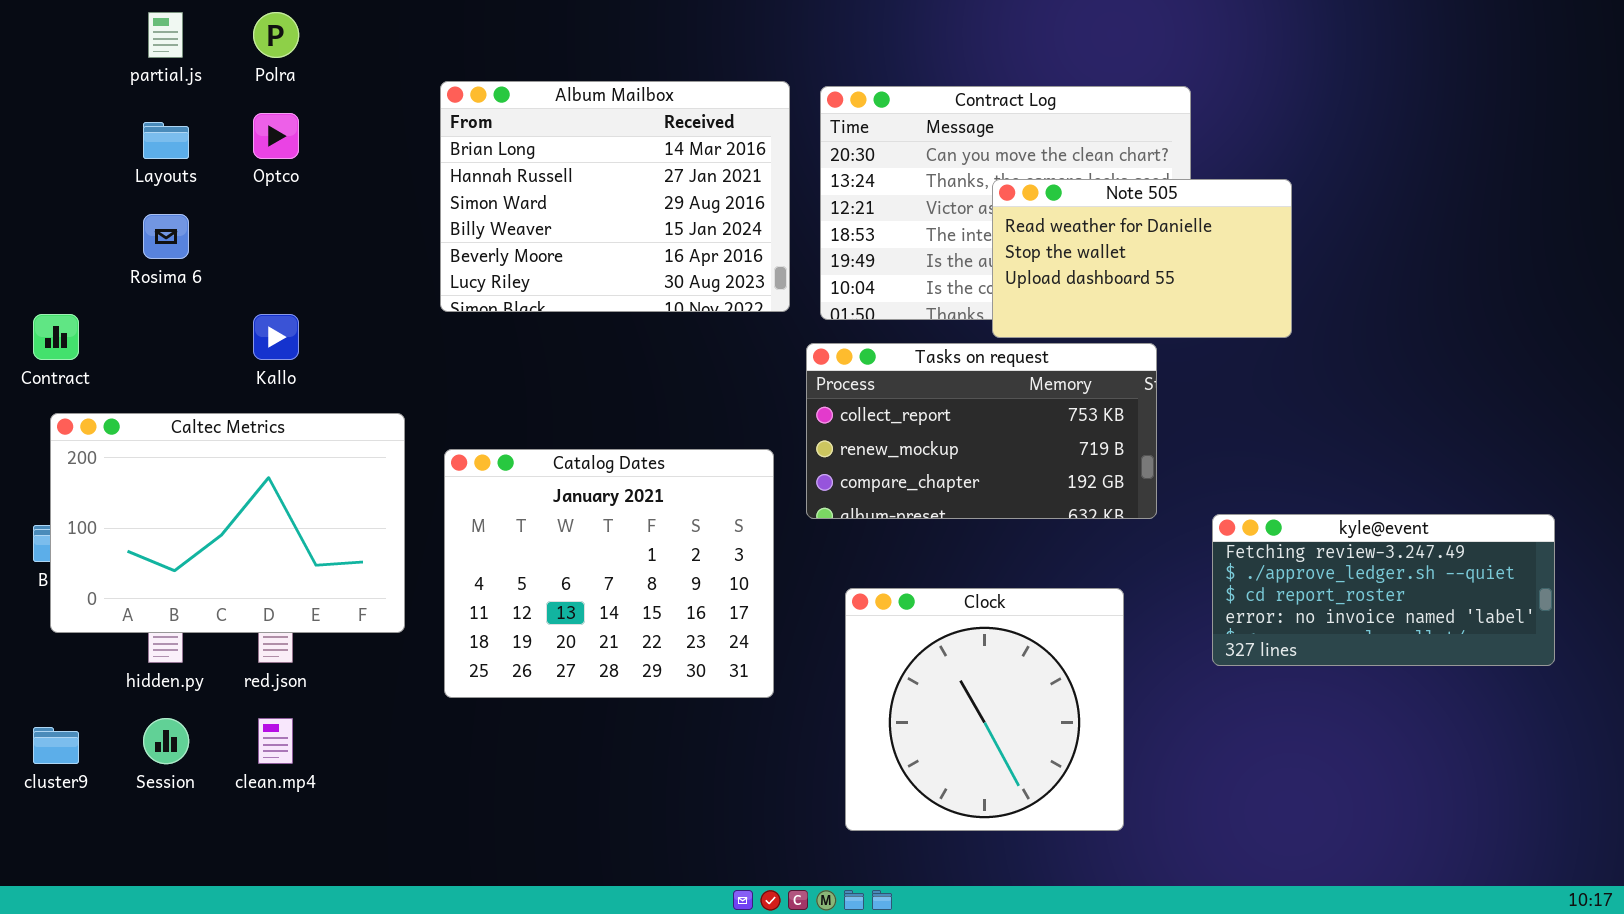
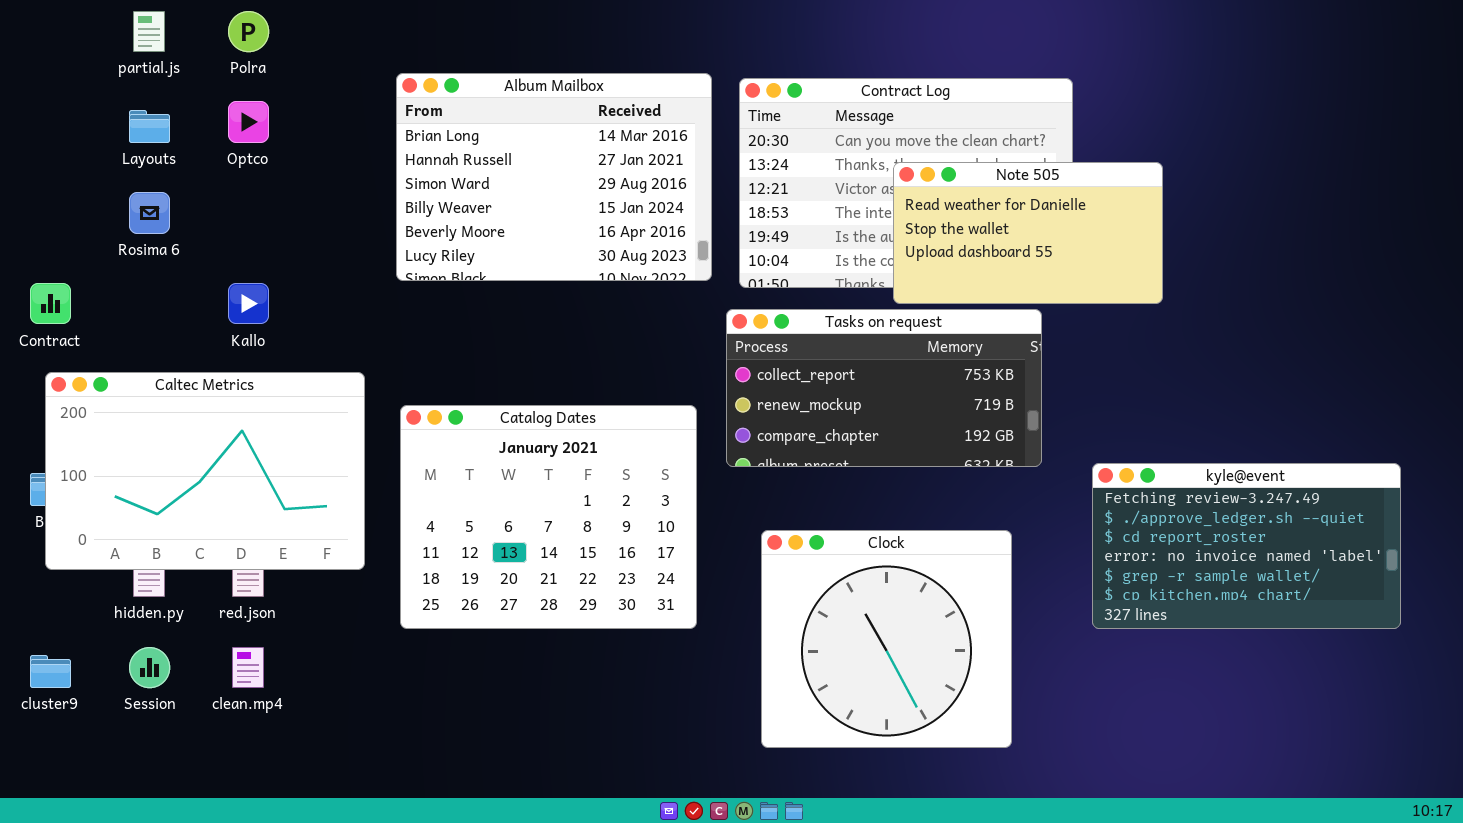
kyle@event: [1212,514,1555,666] -> [1092,463,1401,629], resized

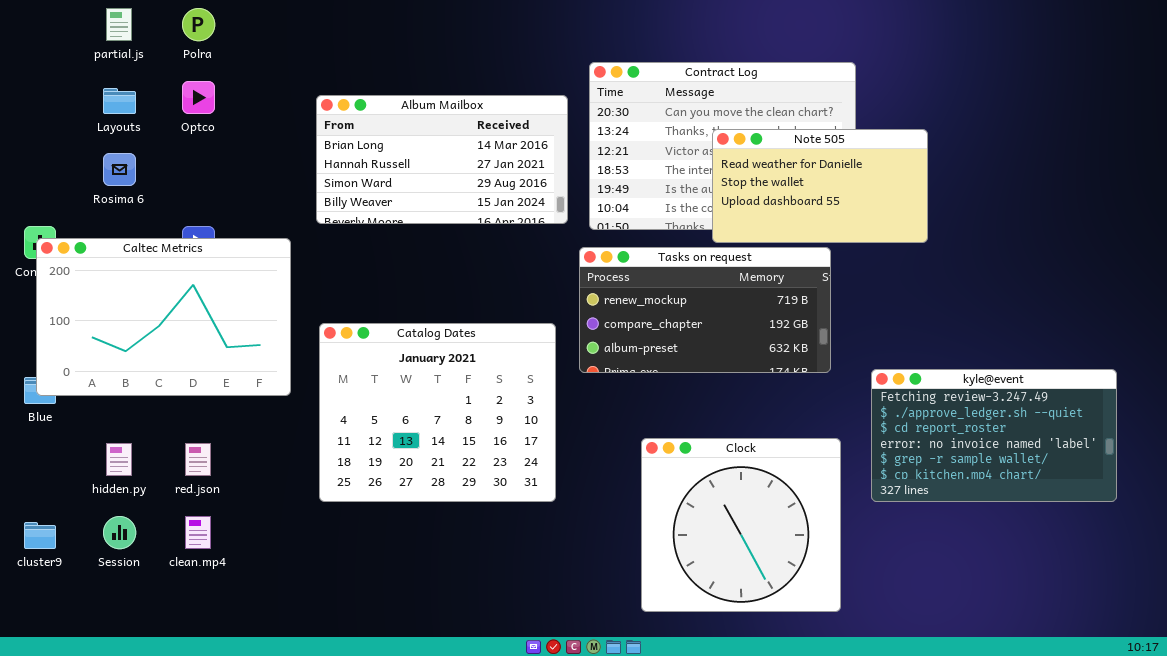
Album Mailbox: [396,73,712,281] -> [316,95,568,224], resized
Tasks on request: [726,309,1042,467] -> [579,247,831,373], scrolled down 1 row
Caltec Metrics: [45,372,365,570] -> [36,238,291,396], moved
Clock: [761,530,1012,748] -> [641,438,841,612], moved

